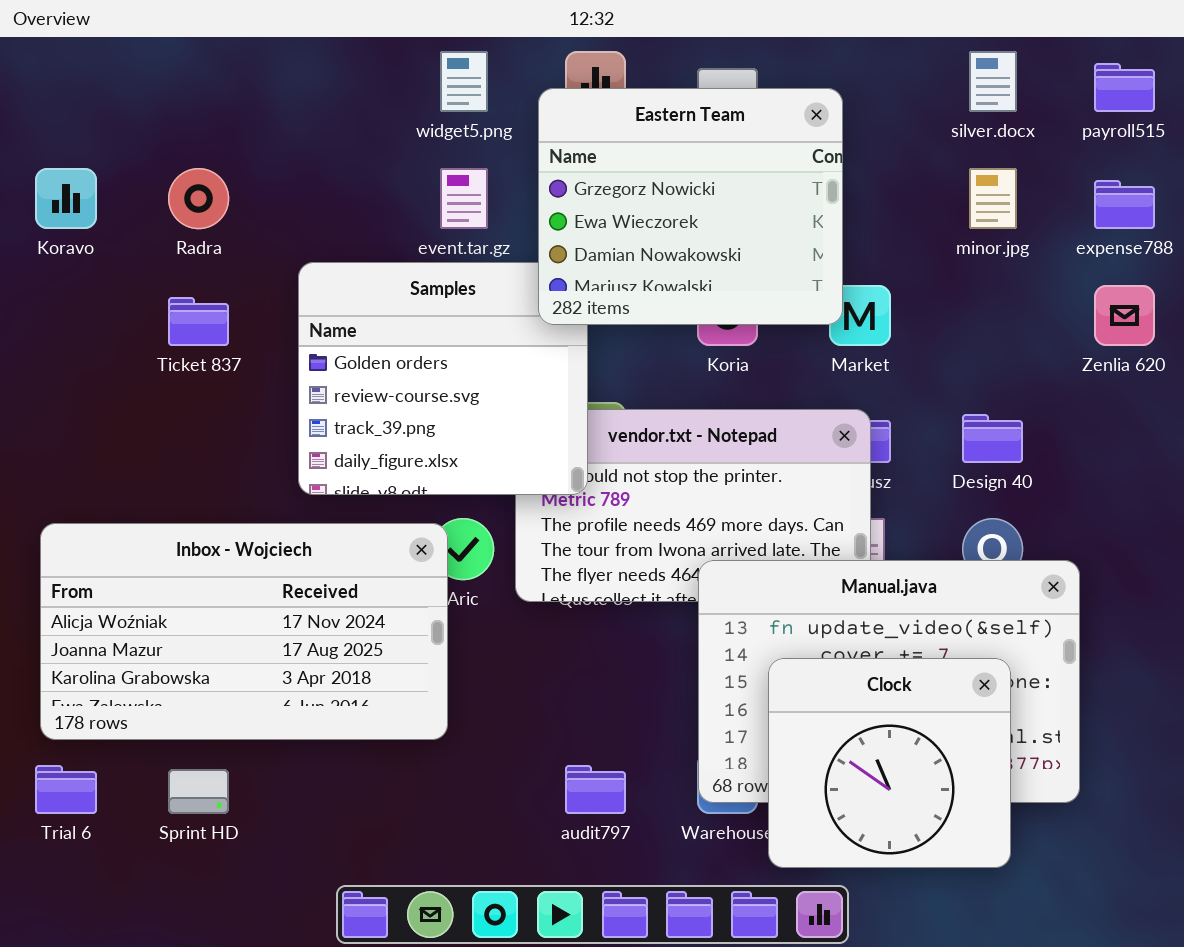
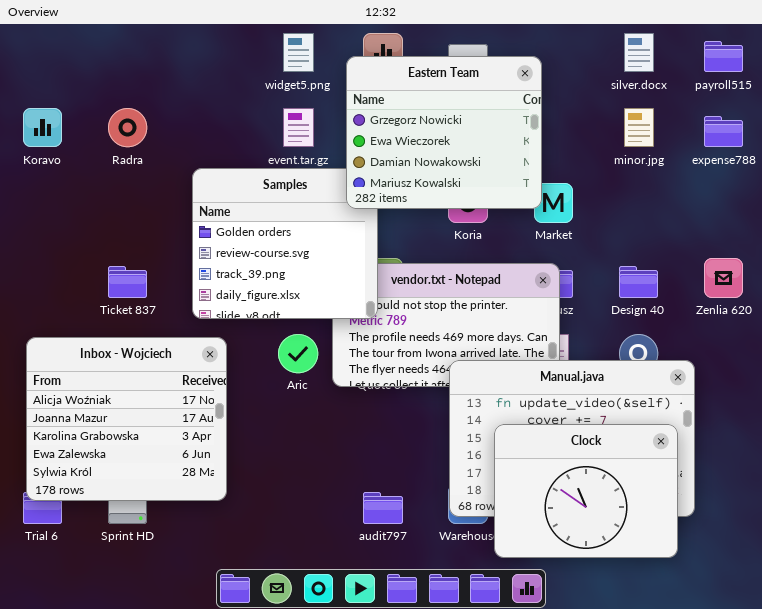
Zenlia 620: [1094,285,1155,346] -> [704,258,743,298], moved
Ticket 837: [168,297,229,346] -> [108,266,147,298], moved
Inbox - Wojciech: [40,523,448,740] -> [26,337,227,501], resized
Clock: [768,658,1011,868] -> [494,424,678,558], resized

